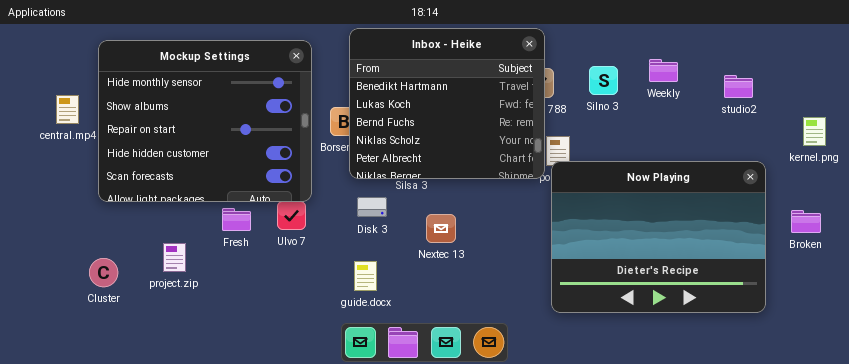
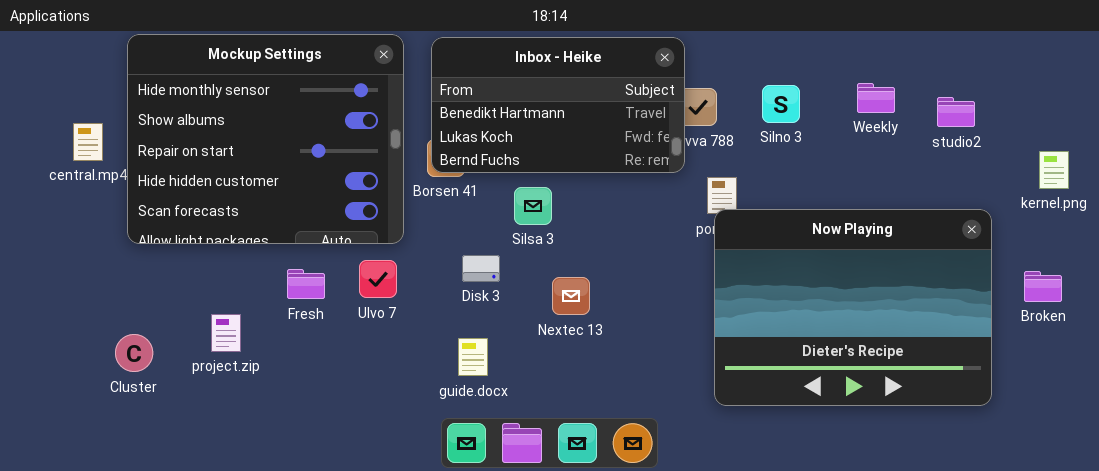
Inbox - Heike: [349,28,545,179] -> [431,37,685,173], moved, resized
Mockup Settings: [98,40,312,202] -> [127,34,404,244], moved
Weekly: [649,59,678,82] -> [857,83,895,113], moved

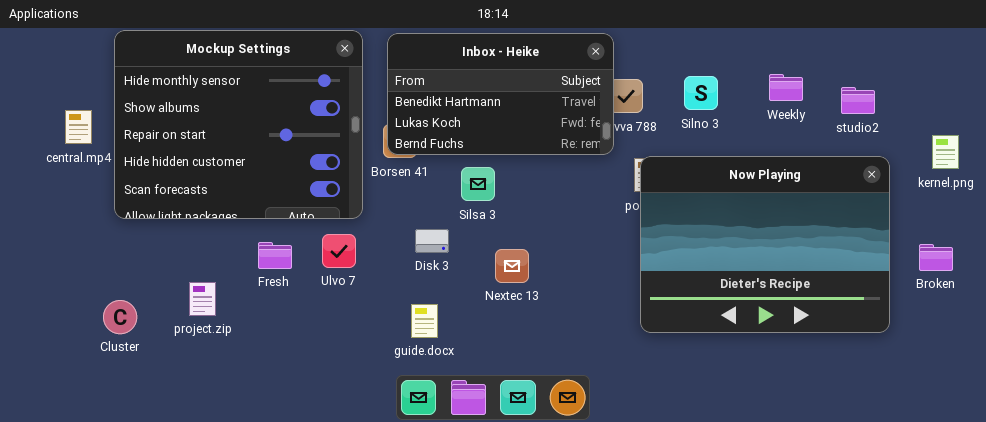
Now Playing: [714,209,992,406] -> [640,156,890,333], moved

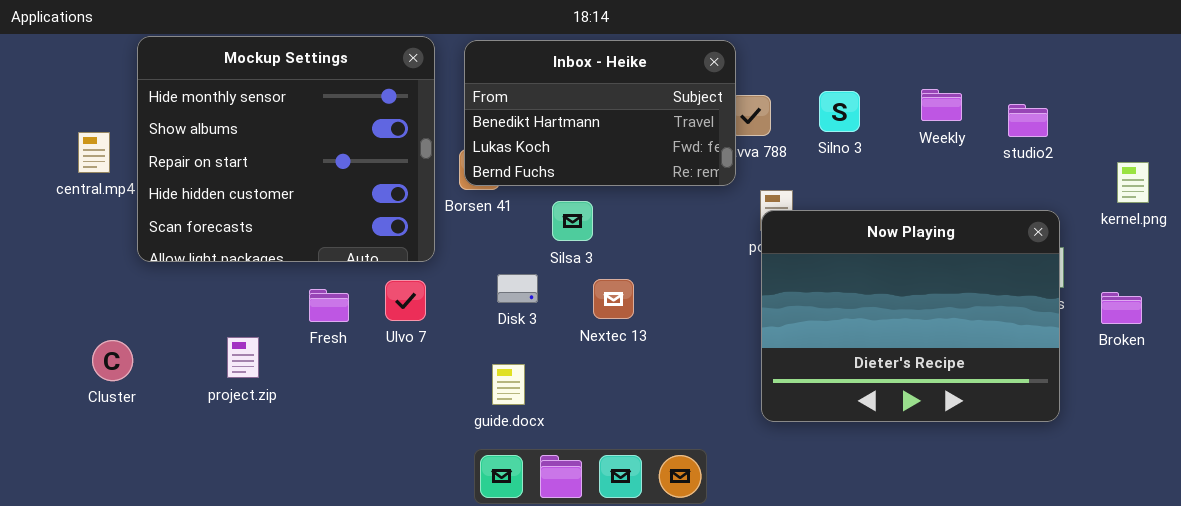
Now Playing: [640,156,890,333] -> [761,210,1060,422], moved
Nextec 13: [495,249,529,283] -> [593,279,634,319], moved
Cluster: [103,300,137,334] -> [92,340,133,381], moved

